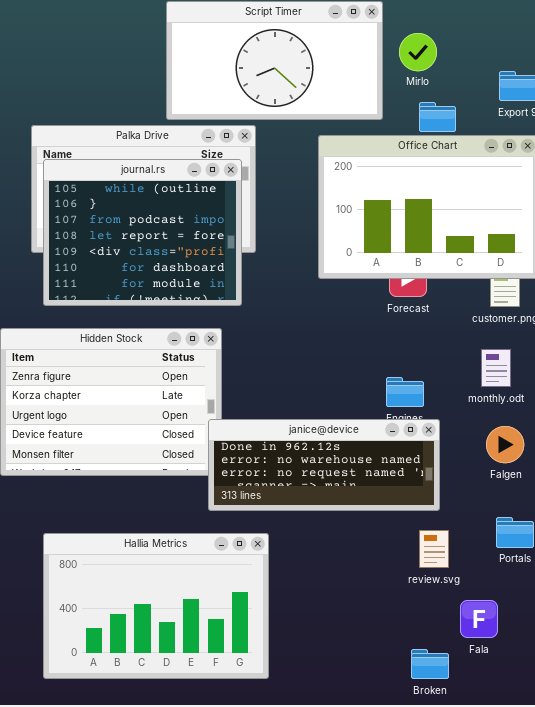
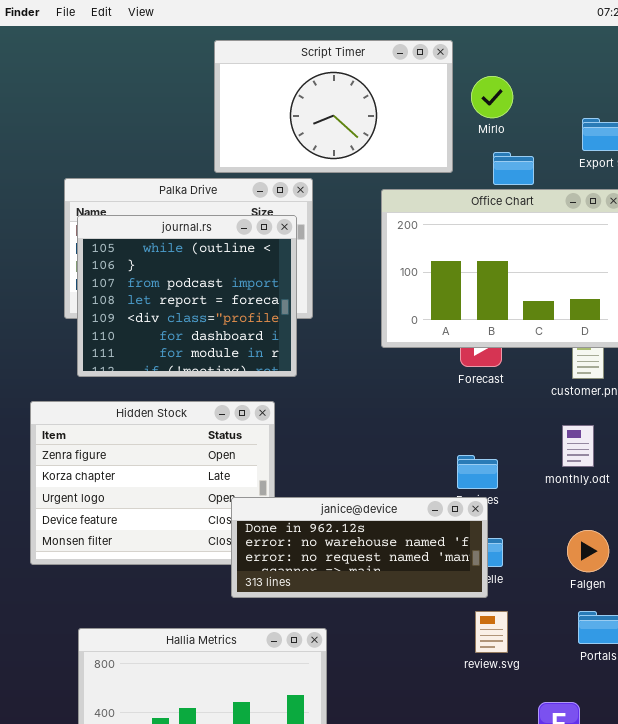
janice@device: [208,419,440,511] -> [231,497,488,598], moved
Falgen: [486,426,524,463] -> [567,530,609,572], moved
review.svg: [419,530,449,568] -> [475,611,508,653], moved

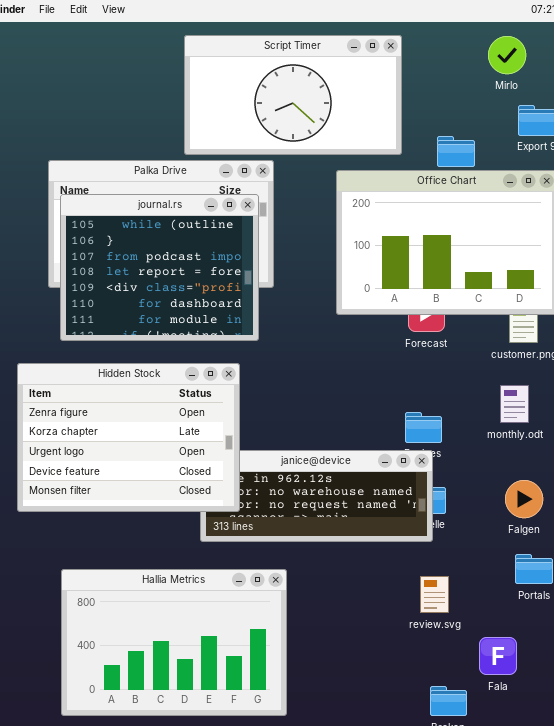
Mirlo: [471,76,513,118] -> [488,36,526,74], moved
Hidden Stock: [30,401,275,565] -> [17,363,240,512], raised
review.svg: [475,611,508,653] -> [420,576,449,613], moved

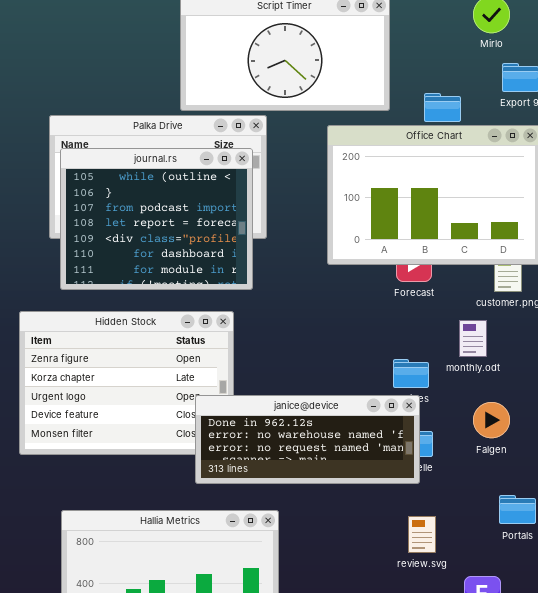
monthly.odt: [500,385,529,423] -> [459,320,487,357], moved
janice@device: [200,450,433,542] -> [195,395,420,484], raised
Falgen: [505,480,543,518] -> [473,402,510,438], moved

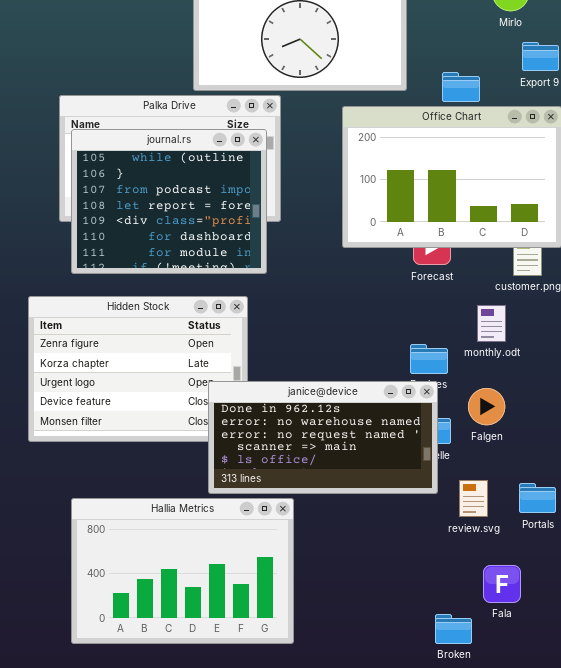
janice@device: [195,395,420,484] -> [208,381,438,494], resized
Falgen: [473,402,510,438] -> [468,388,505,425], moved
review.svg: [408,516,436,553] -> [459,480,488,517], moved

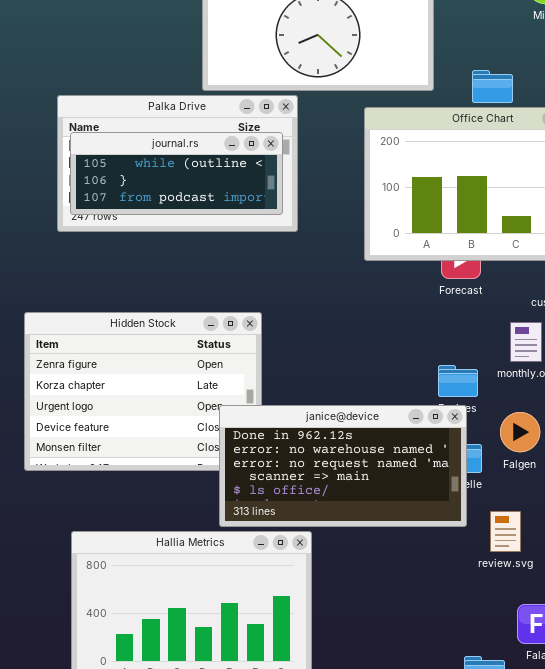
journal.rs: [71,129,267,274] -> [70,132,283,215], resized

